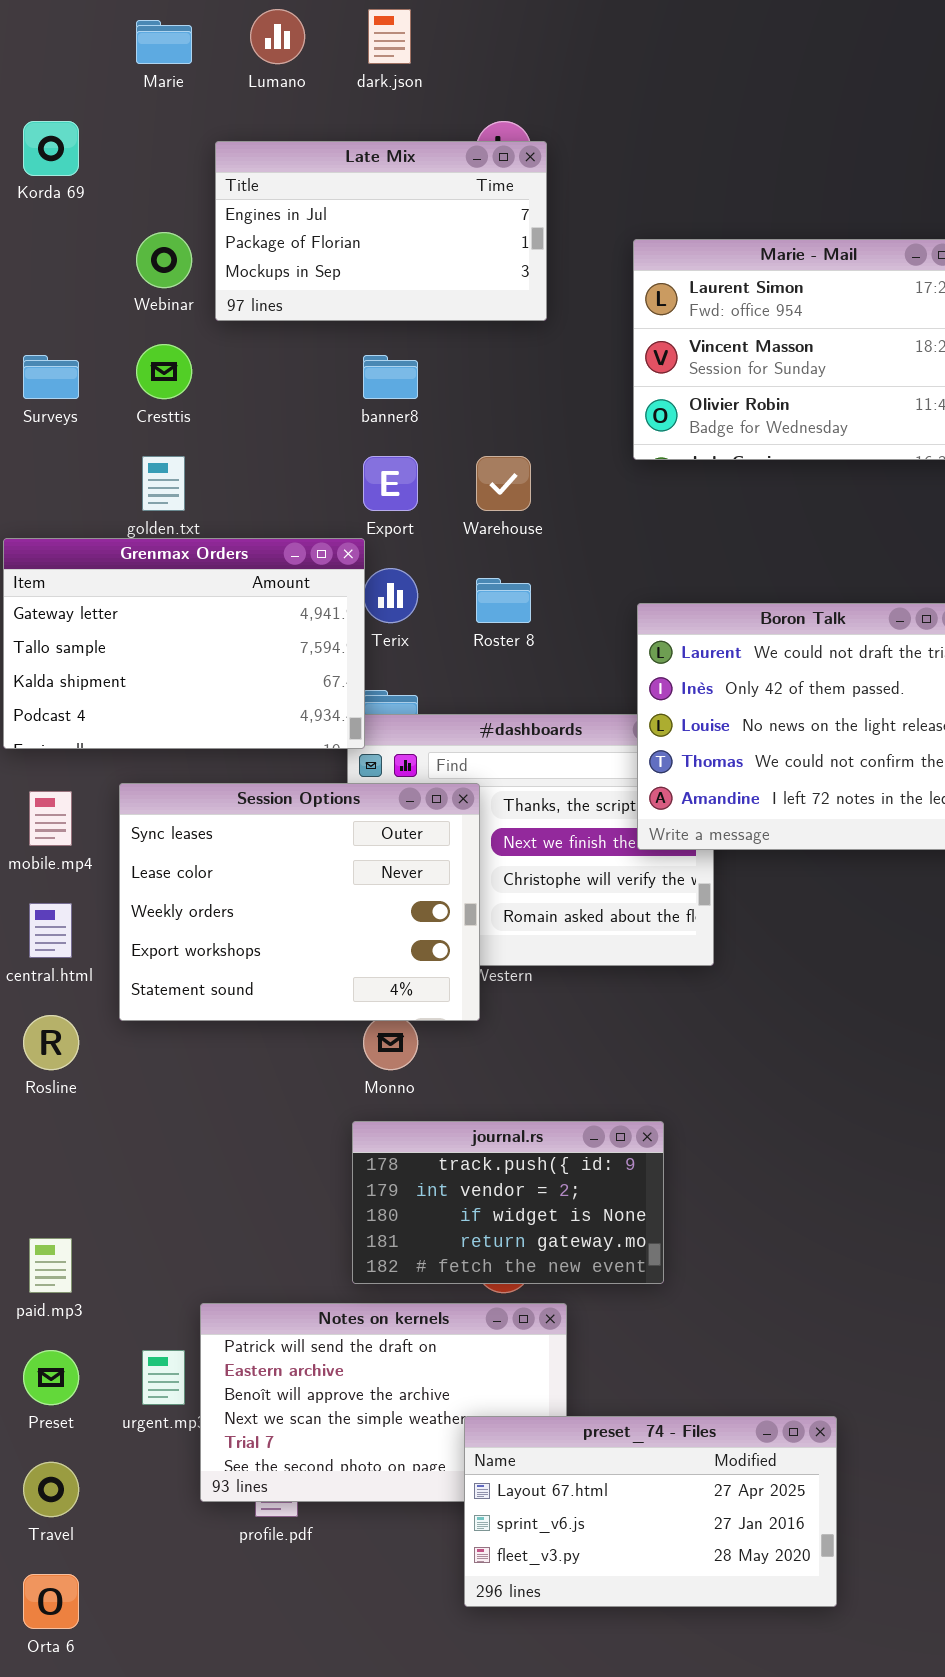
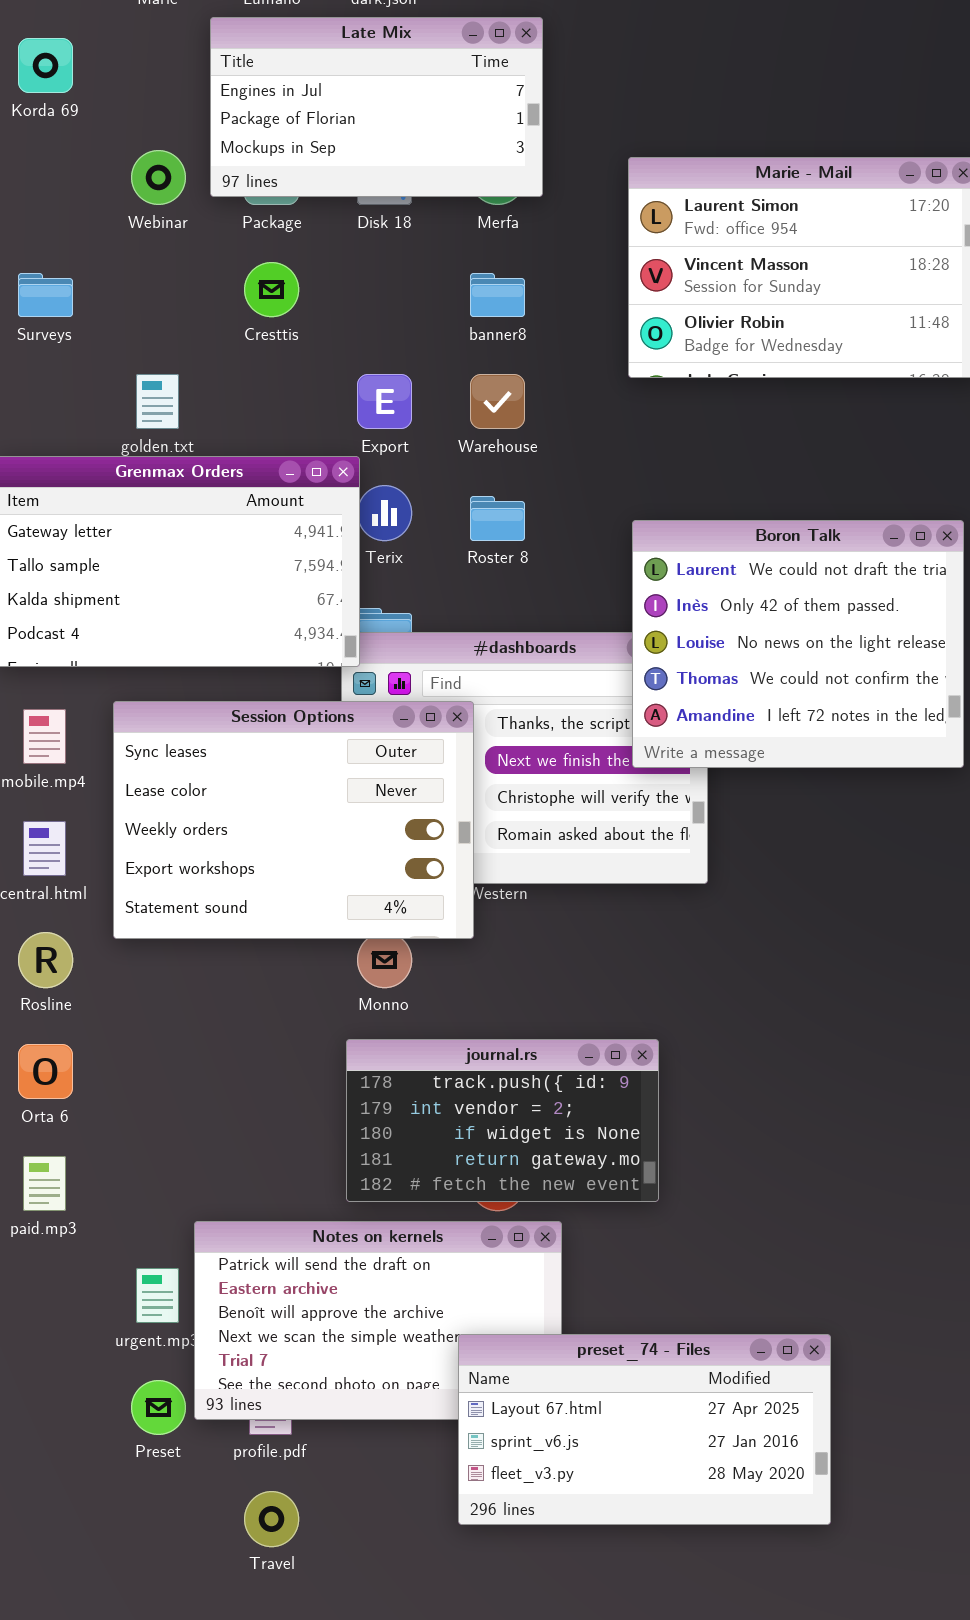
Late Mix: [215,141,547,321] -> [210,17,543,197], moved
Cresttis: [136,344,192,399] -> [244,262,299,317], moved
banner8: [363,355,418,399] -> [470,273,525,317], moved
Preset: [23,1350,79,1405] -> [131,1380,186,1435], moved
Travel: [23,1462,79,1517] -> [244,1491,299,1547], moved
Orta 6: [23,1574,79,1629] -> [18,1044,73,1099], moved

